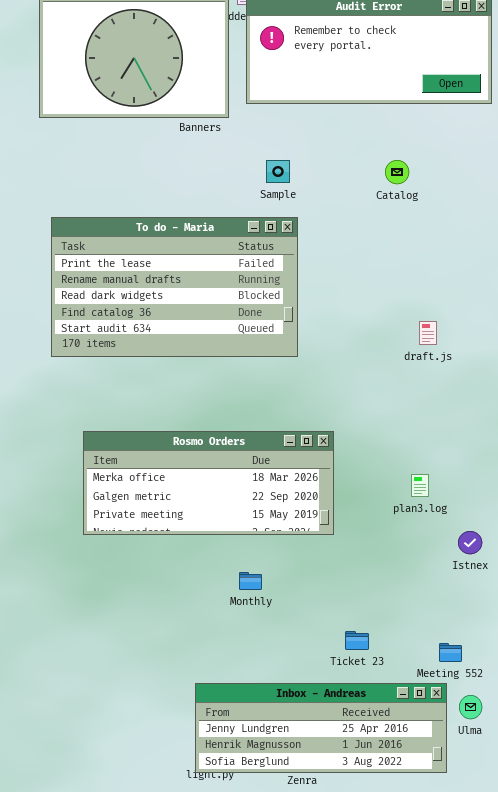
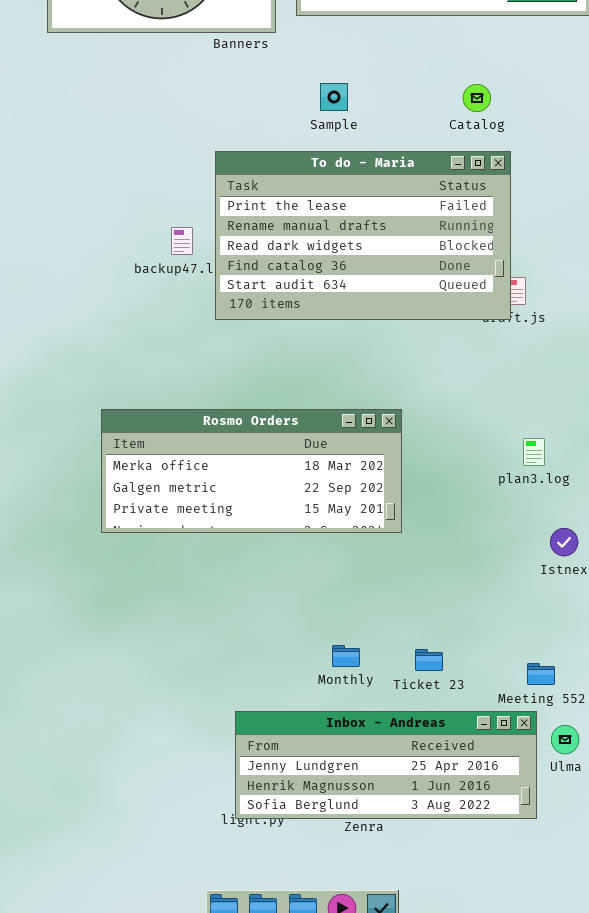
To do - Maria: [51,217,298,357] -> [215,151,511,320], moved
plan3.log: [411,474,429,497] -> [523,438,545,466], moved
Monthly: [239,572,262,590] -> [332,645,360,667], moved

